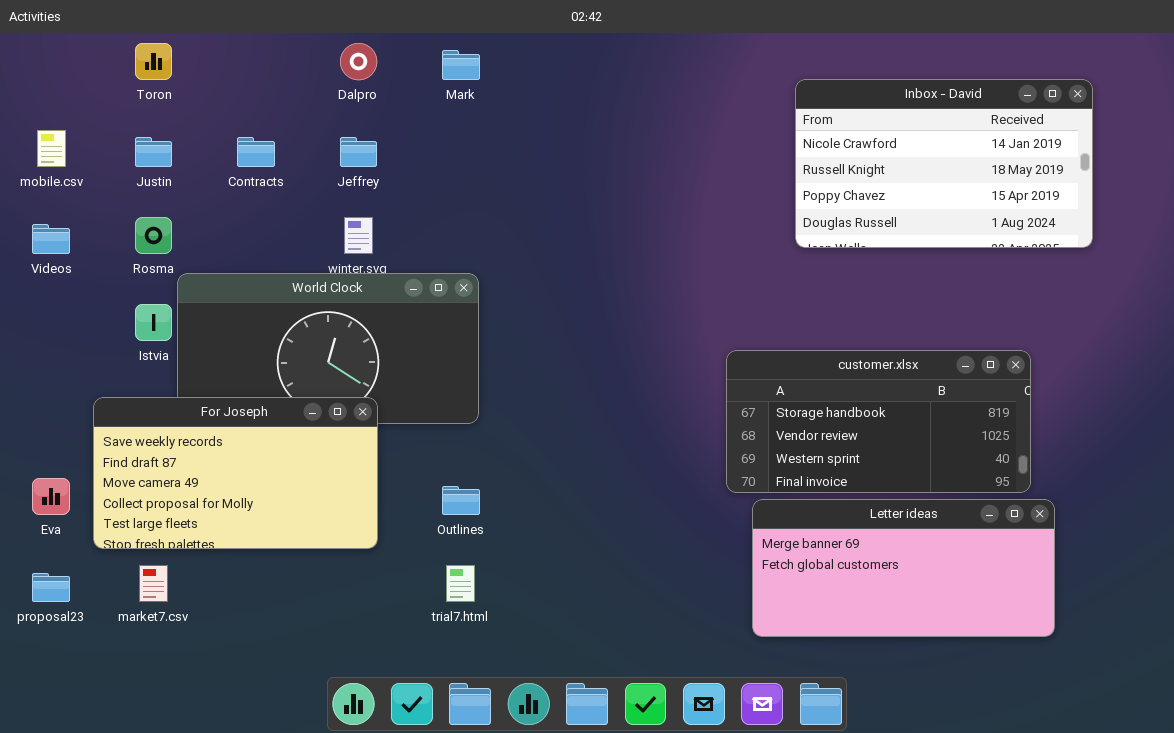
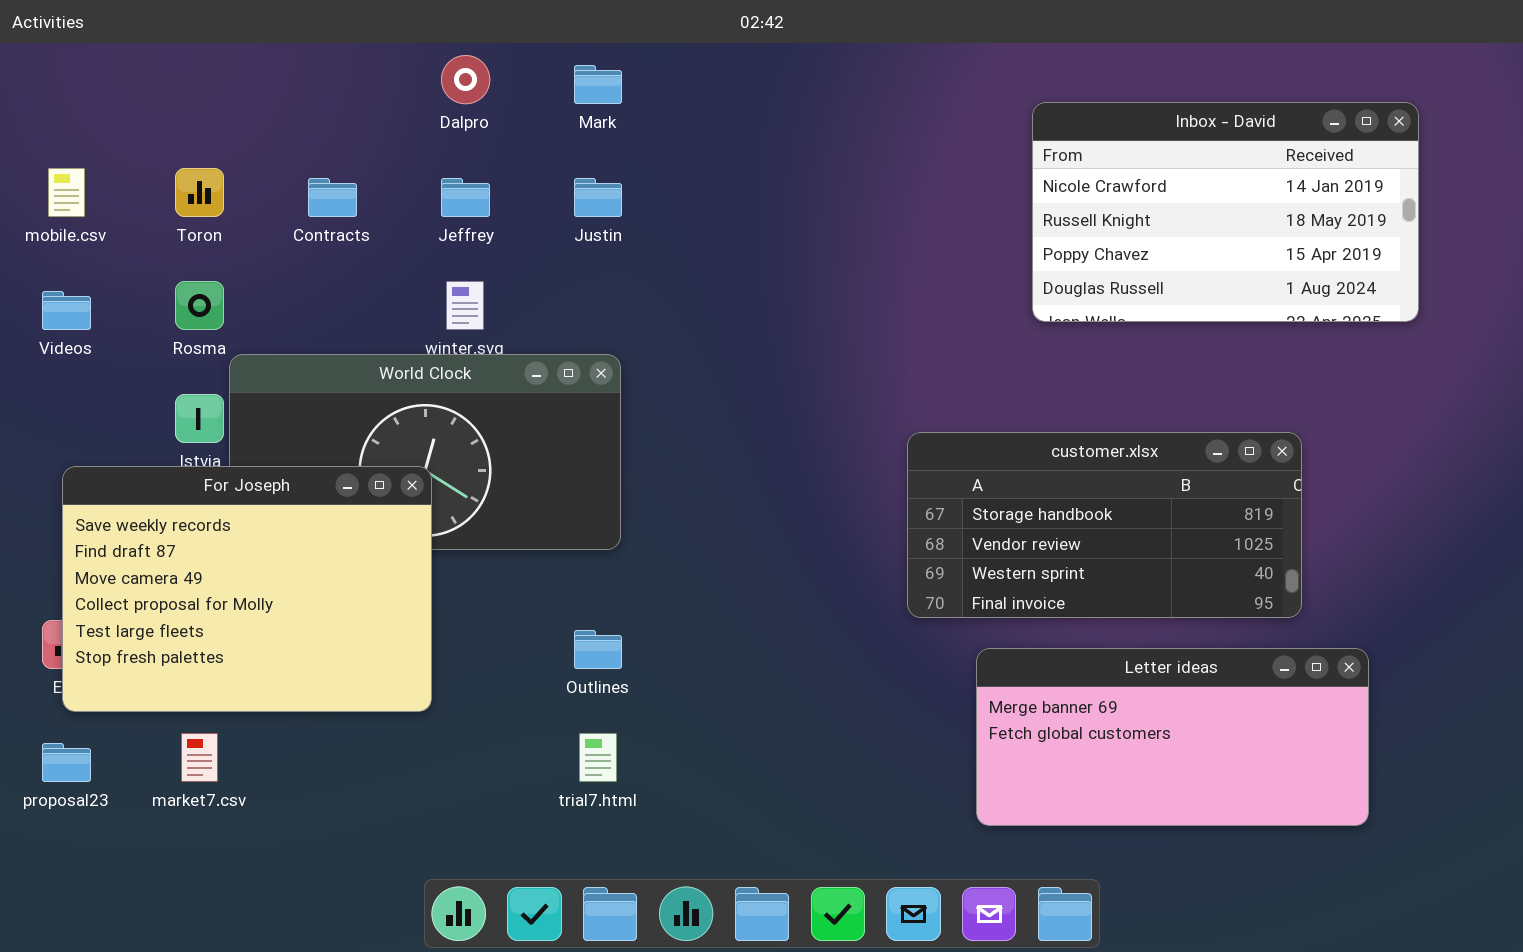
Toron: [135,43,172,80] -> [175,168,224,217], moved
Justin: [135,137,172,167] -> [574,178,622,217], moved
customer.xlsx: [726,350,1031,493] -> [907,432,1302,618], moved
For Joseph: [93,397,378,549] -> [62,466,432,712], moved, resized

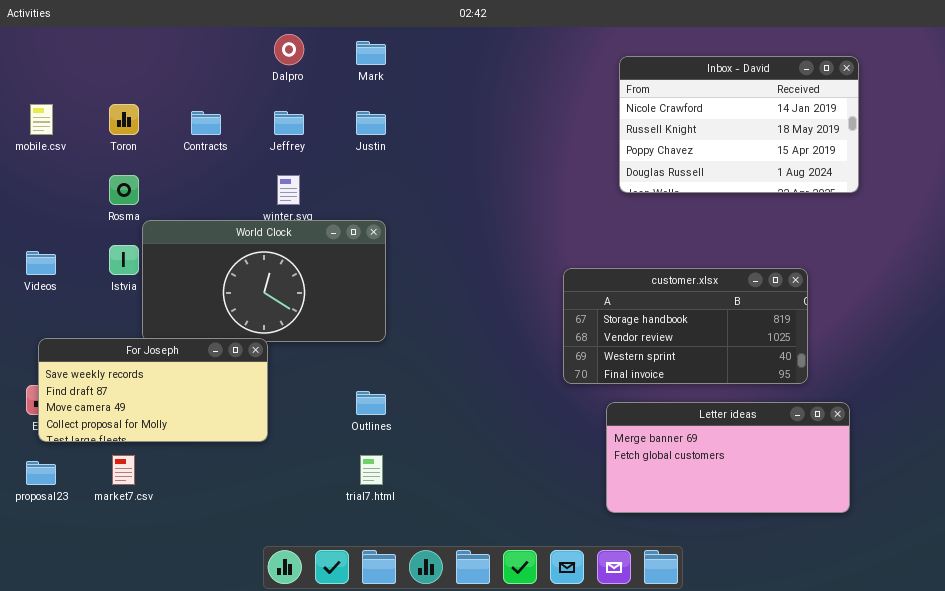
Inbox - David: [1032,102,1419,322] -> [619,56,859,193], moved
Videos: [42,291,91,330] -> [26,251,56,275], moved
For Joseph: [62,466,432,712] -> [38,338,268,442], resized

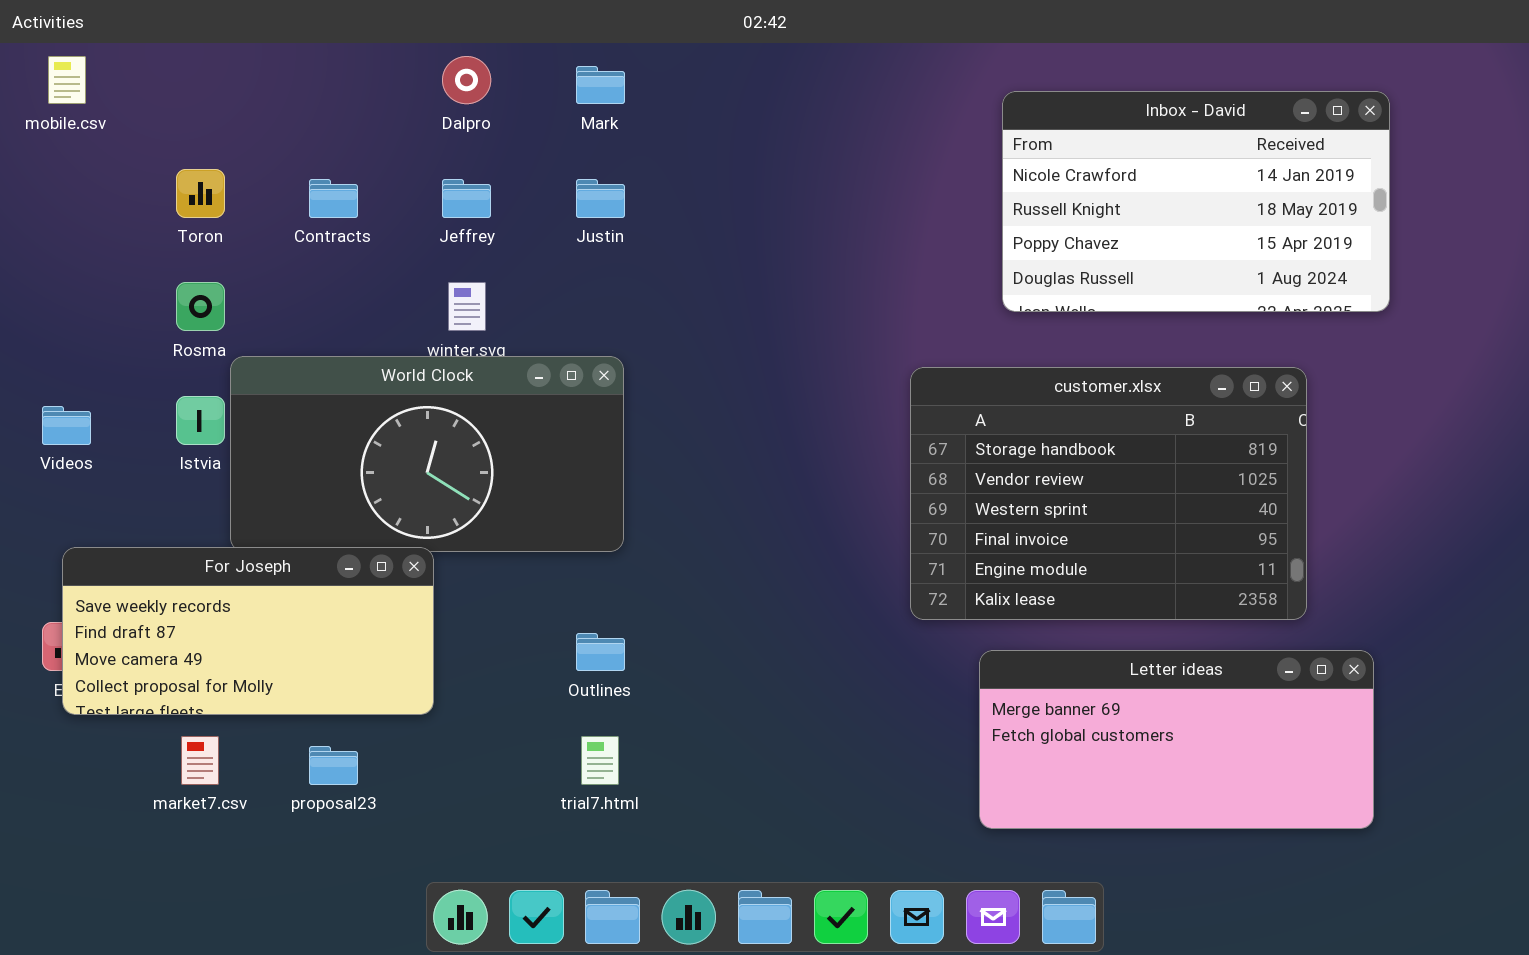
mobile.csv: [30,104,53,135] -> [48,56,86,104], moved
customer.xlsx: [563,268,808,384] -> [910,367,1307,620], resized
proposal23: [26,461,56,485] -> [309,746,358,785], moved

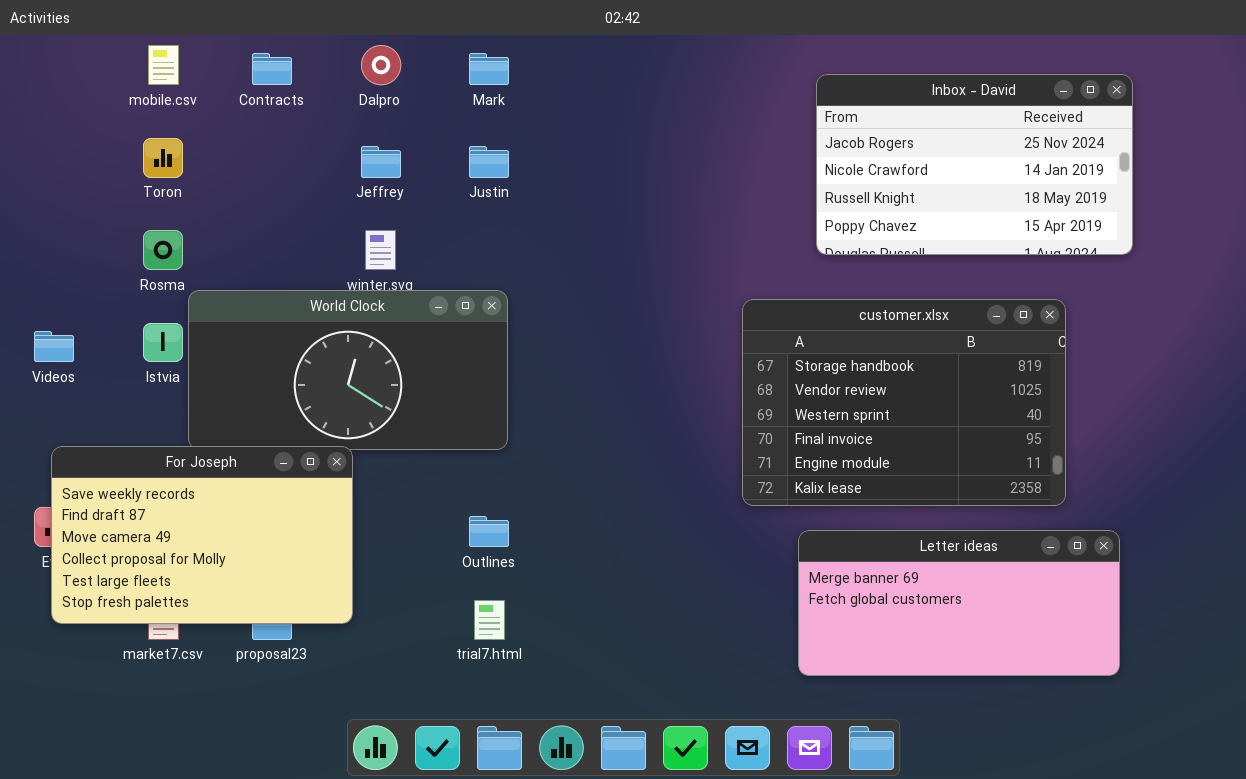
mobile.csv: [48,56,86,104] -> [148,45,179,85], moved
Inbox - David: [1002,91,1390,312] -> [816,74,1133,255], scrolled up 1 row
Contracts: [309,179,358,218] -> [252,53,292,85], moved
For Joseph: [62,547,434,715] -> [51,446,353,624], resized

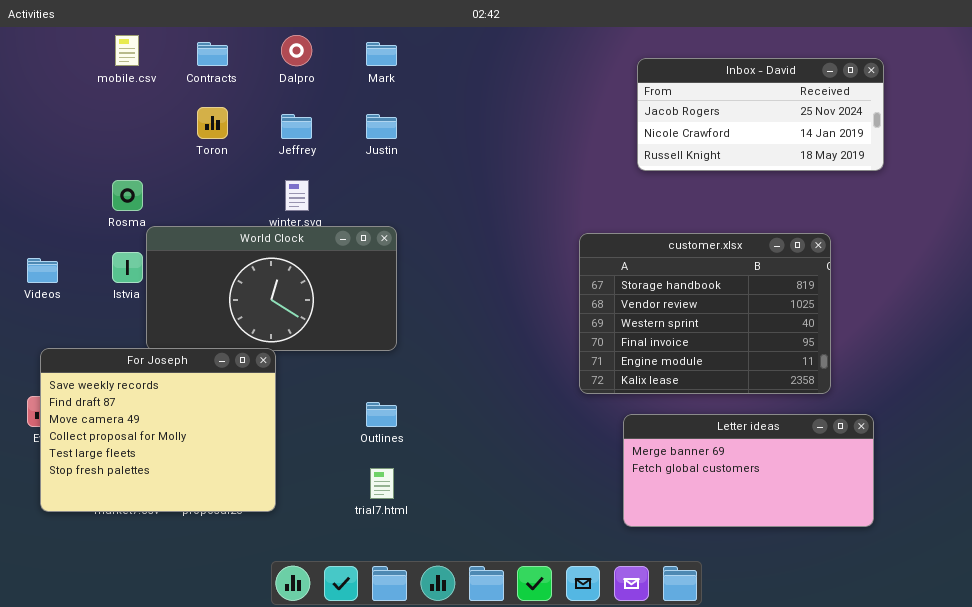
Inbox - David: [816,74,1133,255] -> [637,58,884,171], resized
Toron: [143,138,183,178] -> [197,107,228,139], moved
For Joseph: [51,446,353,624] -> [40,348,276,512], resized

